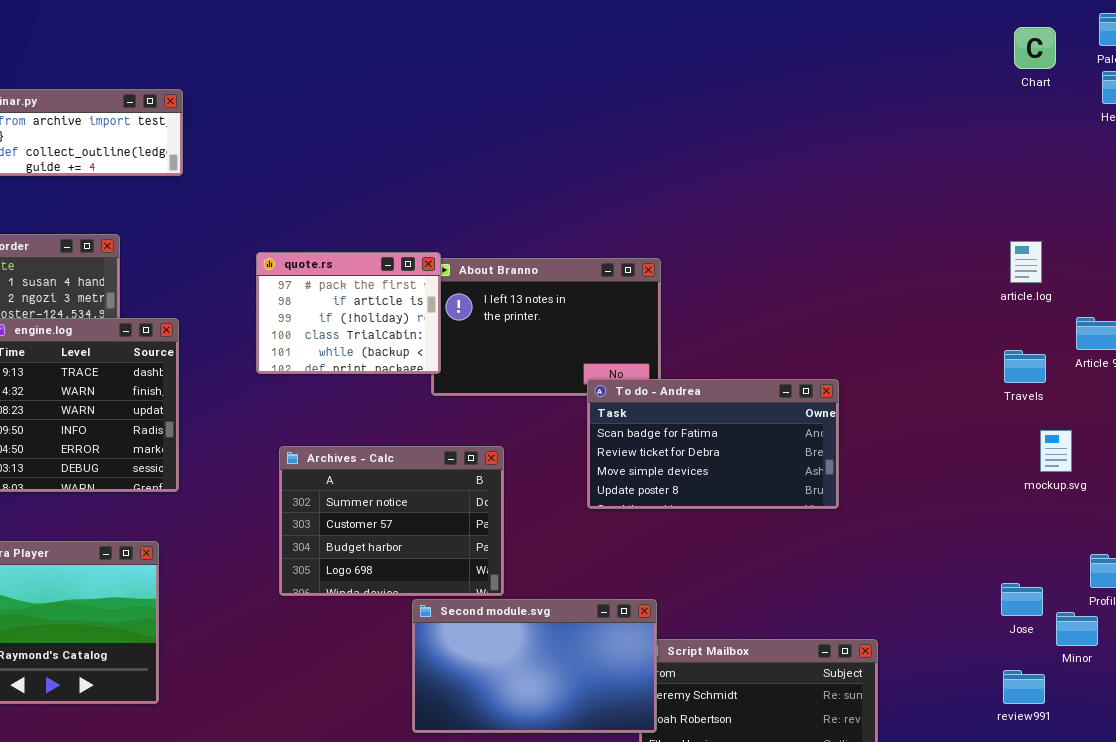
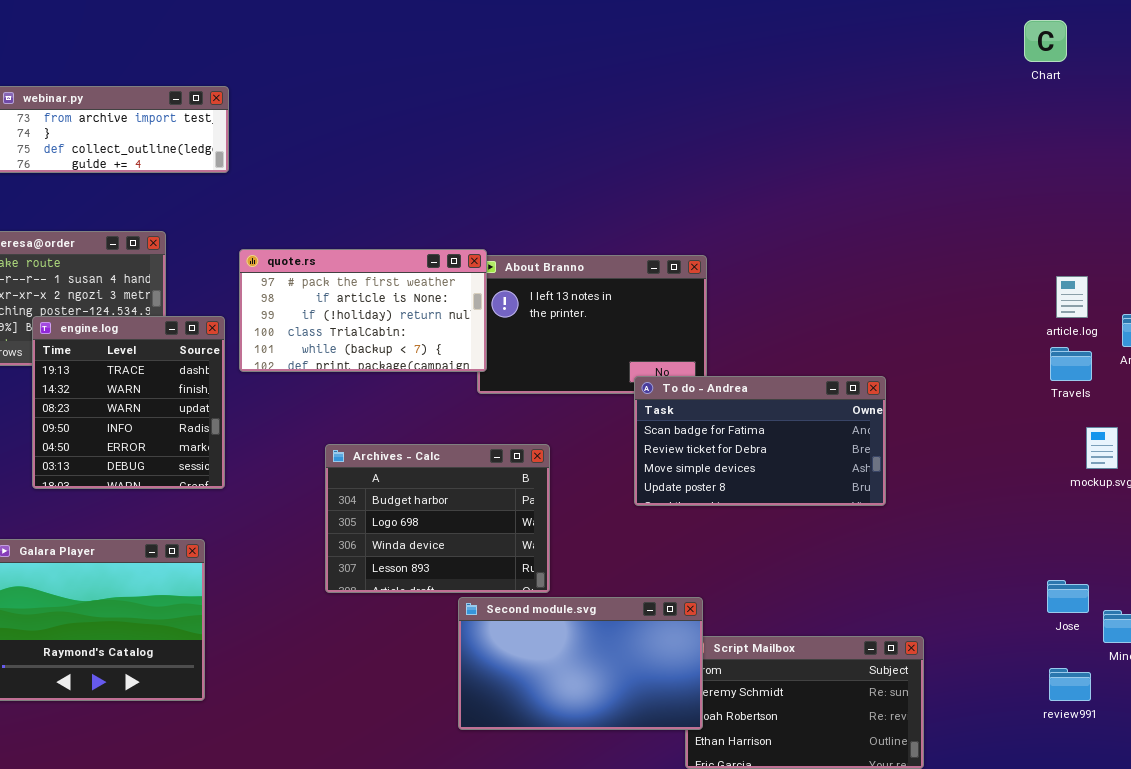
Chart: [1014,27,1056,69] -> [1024,20,1067,62], moved
article.log: [1010,241,1042,283] -> [1056,276,1088,318], moved
quote.rs: [256,252,441,374] -> [239,249,487,372], resized
Archives - Calc: [279,446,504,596] -> [325,444,550,593], scrolled down 2 rows

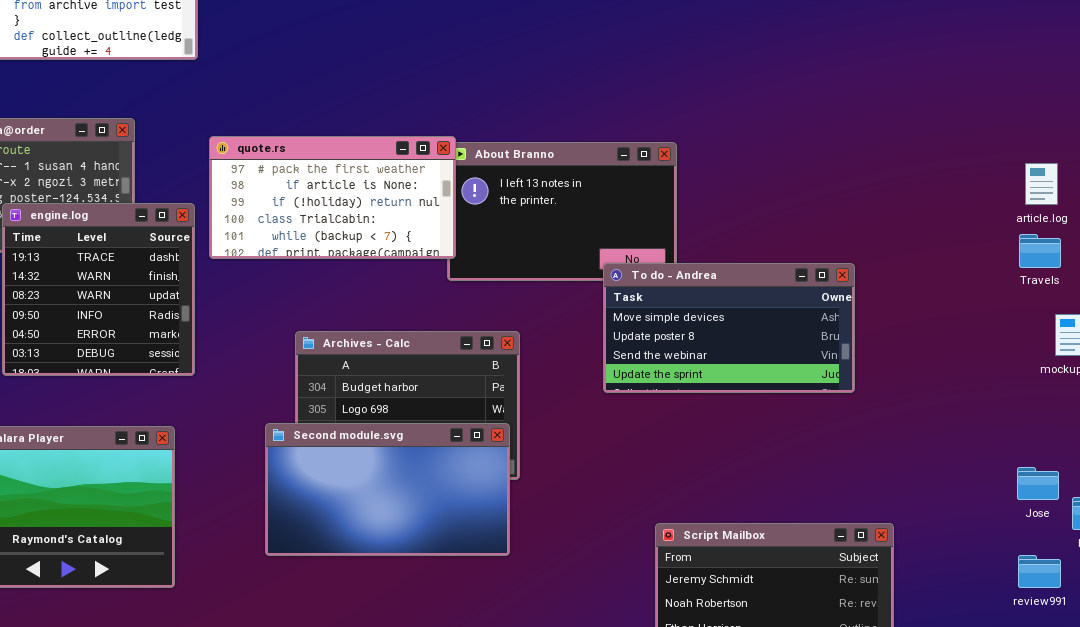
To do - Andrea: [634,376,886,506] -> [603,263,855,393], scrolled down 2 rows
Second module.svg: [458,597,703,730] -> [265,423,510,556], moved

